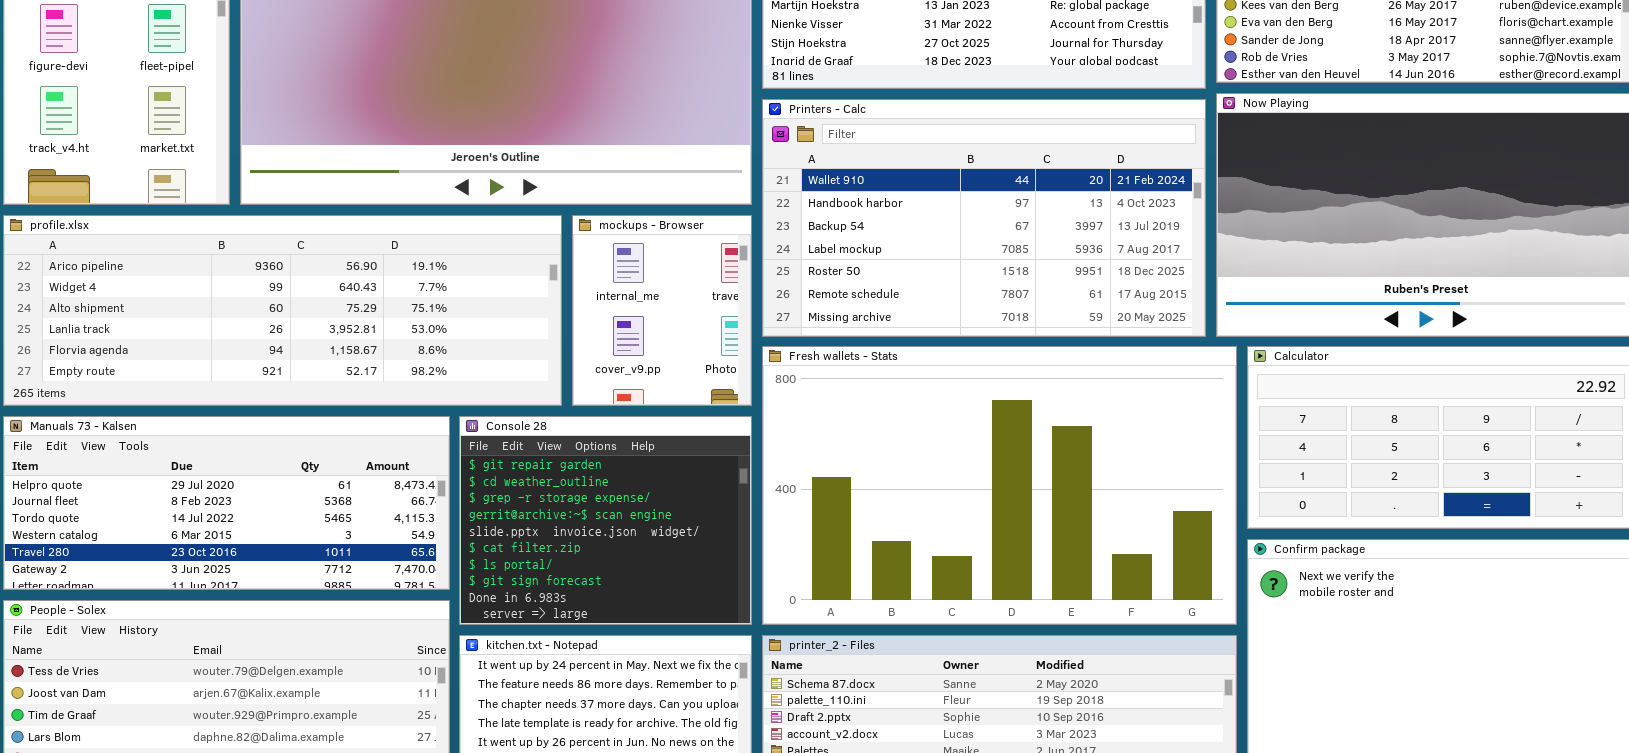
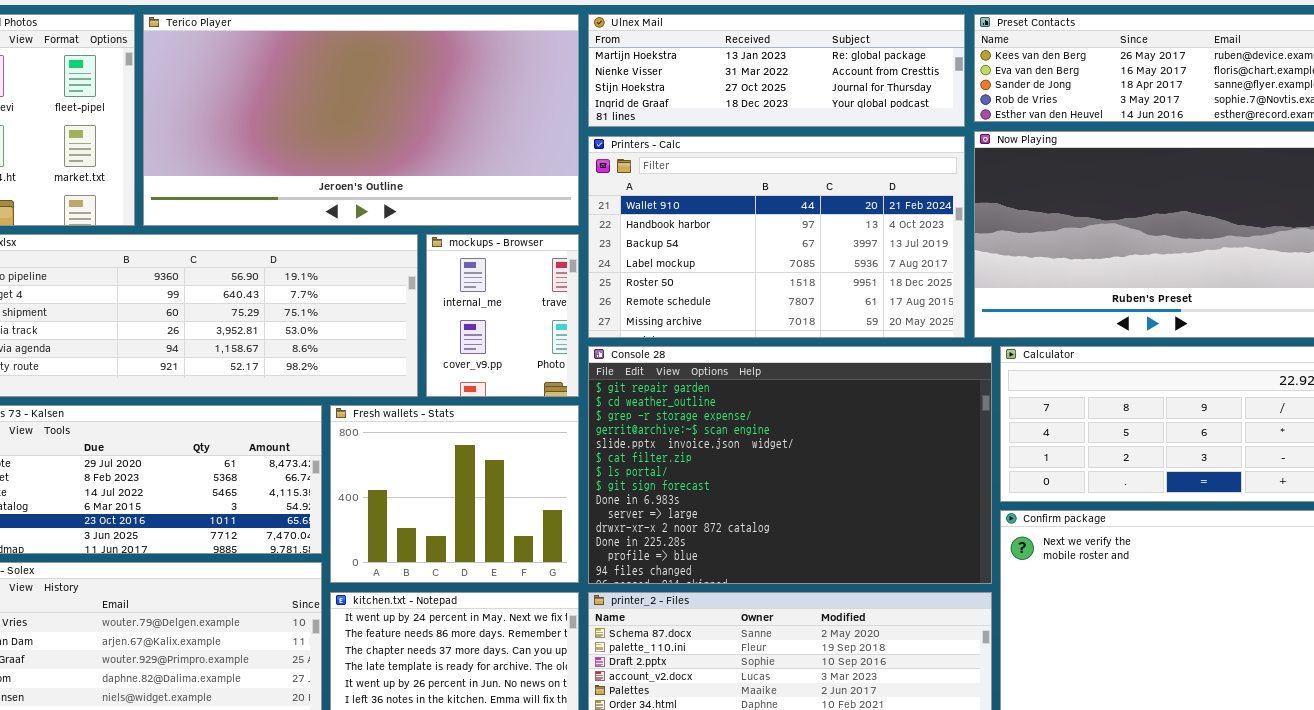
Fresh wallets - Stats: [762,346,1237,625] -> [330,405,579,583], moved, resized
Console 28: [459,416,752,625] -> [588,346,992,584], moved, resized

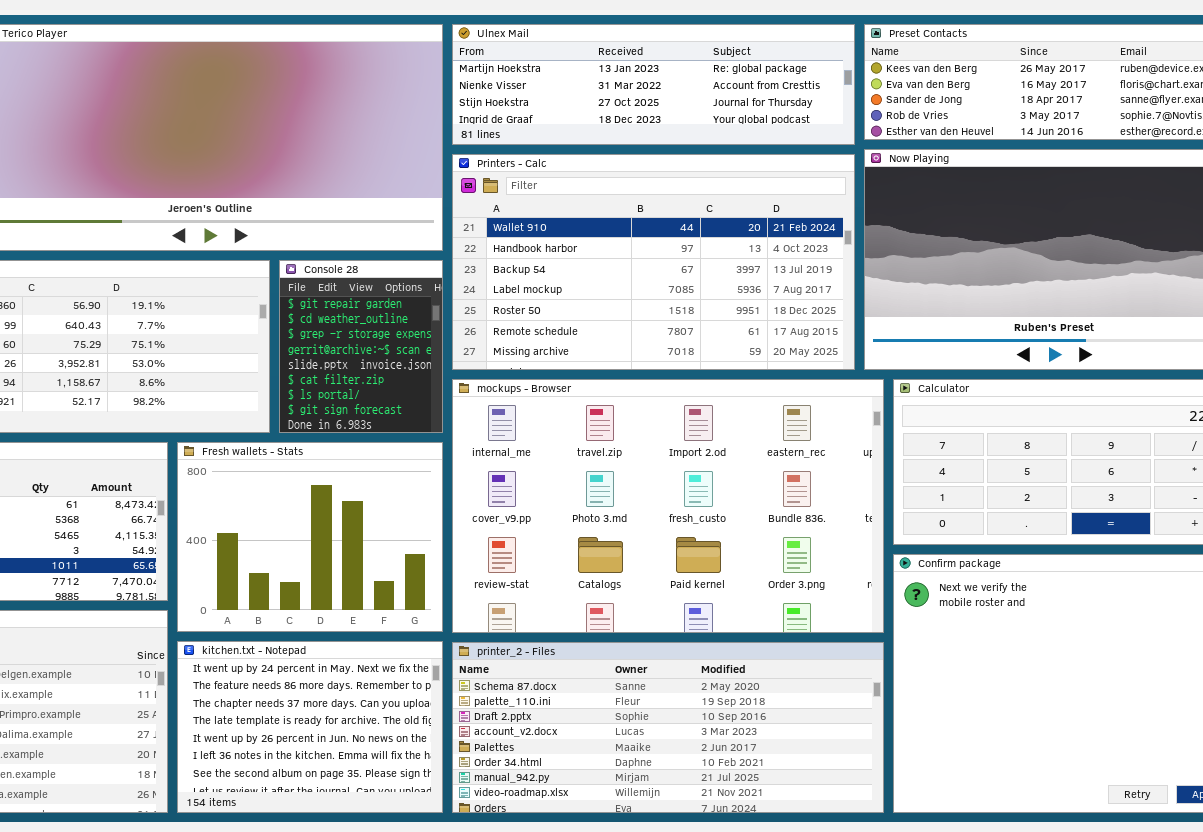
mockups - Browser: [426,234,579,397] -> [452,379,884,633], moved, resized
Console 28: [588,346,992,584] -> [279,260,443,433], moved, resized

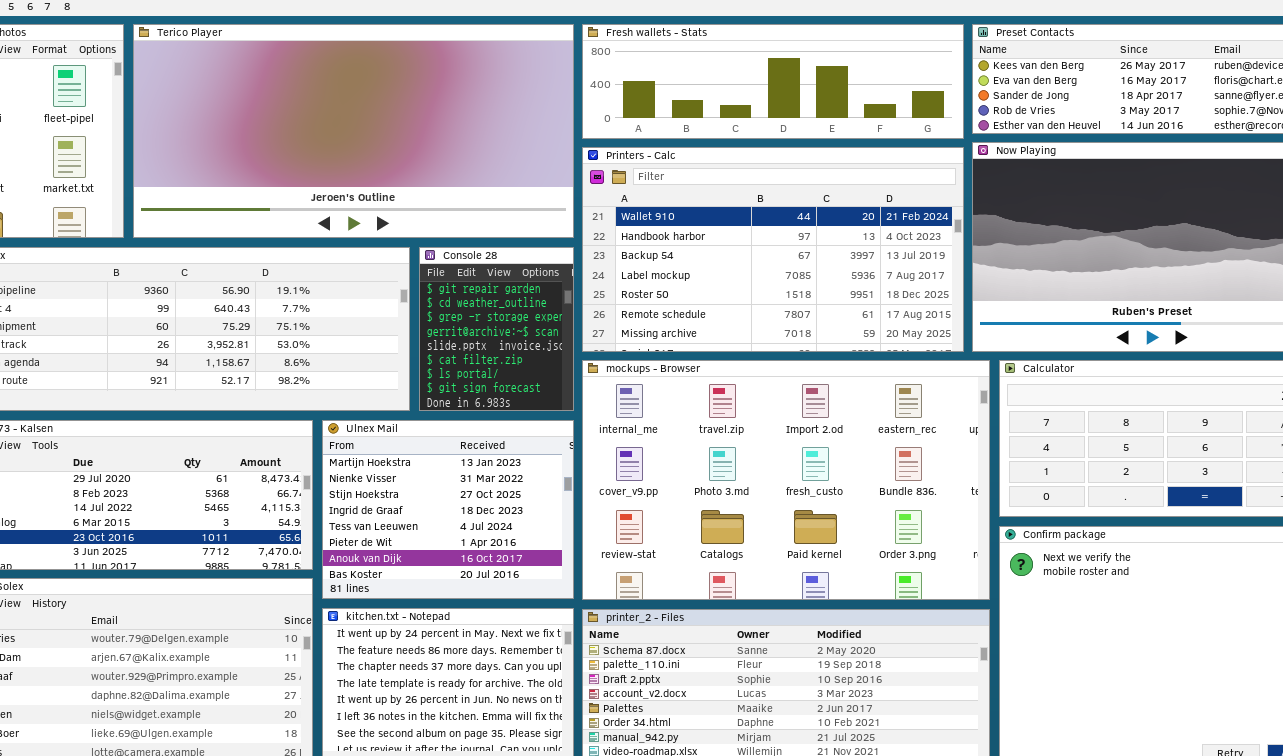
Ulnex Mail: [452,24,855,145] -> [322,420,574,599], moved, resized
Fresh wallets - Stats: [177,442,443,632] -> [582,24,964,139], moved, resized

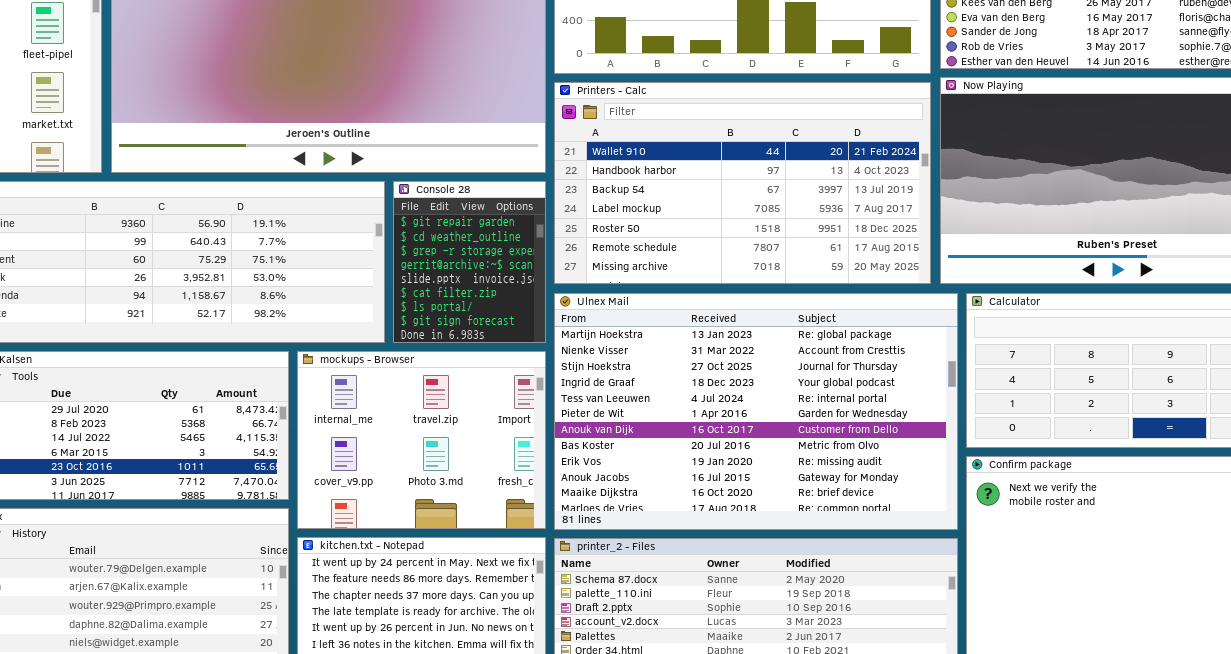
mockups - Browser: [582,360,990,600] -> [297,351,546,529], moved, resized
Ulnex Mail: [322,420,574,599] -> [554,293,958,530], moved, resized

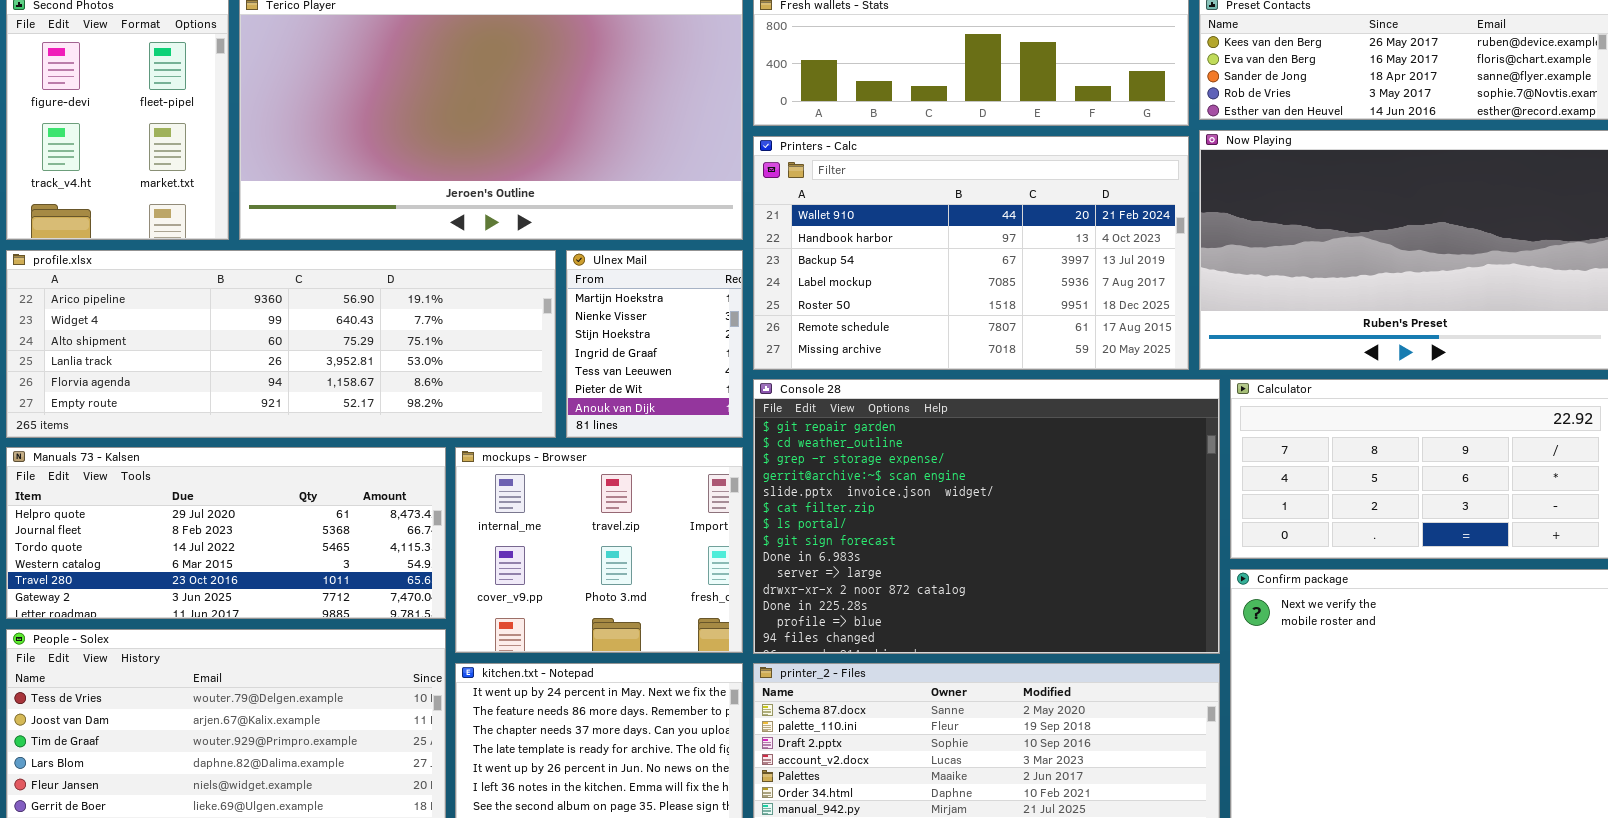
Console 28: [393,181,546,343] -> [753,379,1220,654], moved, resized
Ulnex Mail: [554,293,958,530] -> [566,250,743,438], moved, resized

